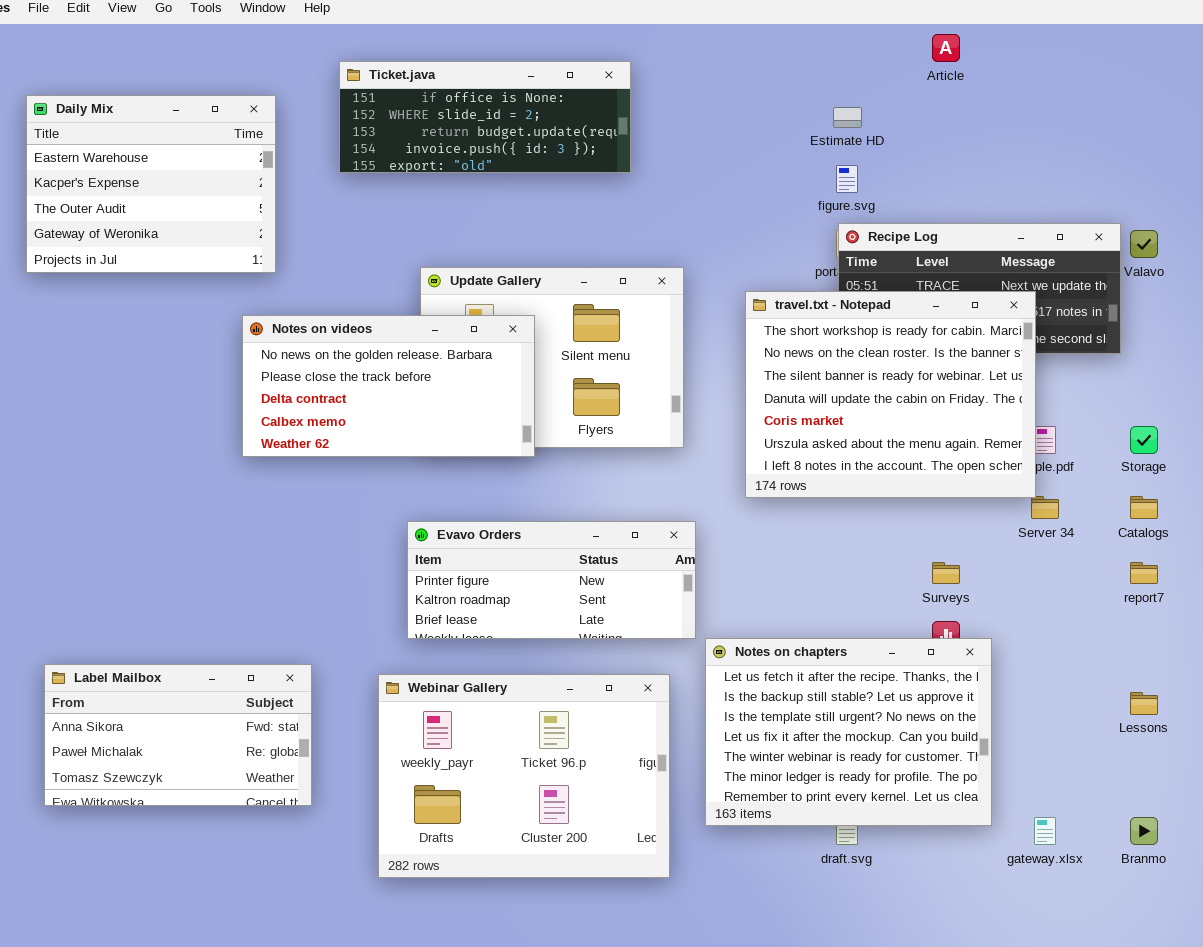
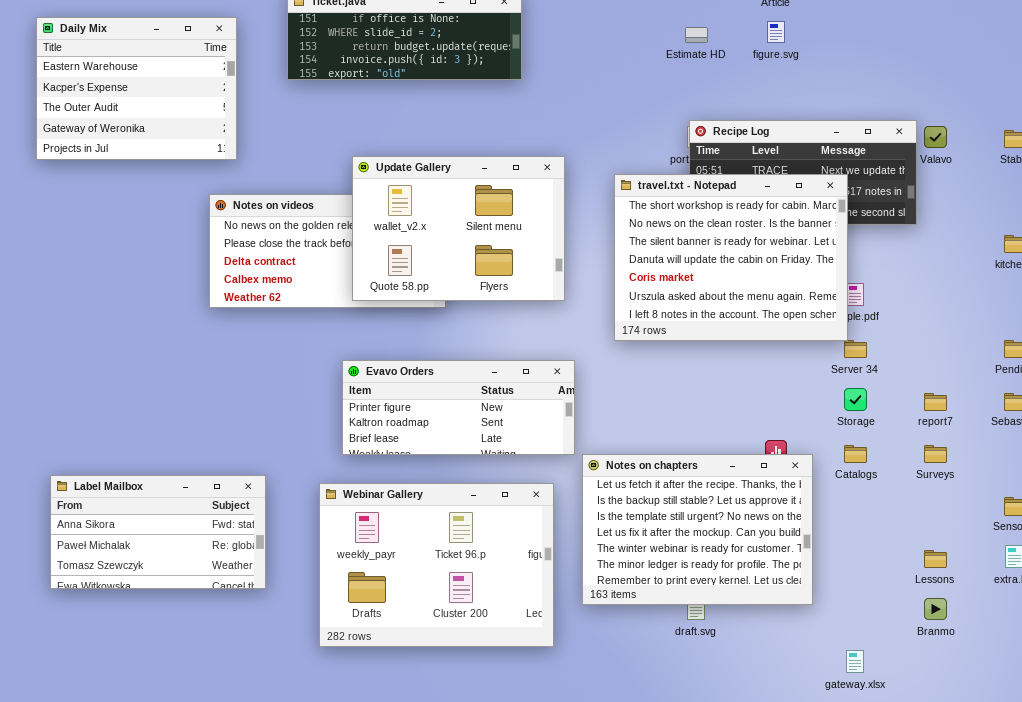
figure.svg: [836,165,858,193] -> [767,21,785,43], moved
Update Gallery: [420,267,684,448] -> [352,156,565,301], raised
Storage: [1130,426,1158,454] -> [844,388,867,411], moved
Catalogs: [1130,496,1158,519] -> [844,445,867,463], moved
Surveys: [932,562,960,584] -> [924,445,947,463], moved
Lessons: [1130,692,1158,715] -> [924,550,947,568], moved
gateway.xlsx: [1034,817,1056,845] -> [846,650,864,673], moved

